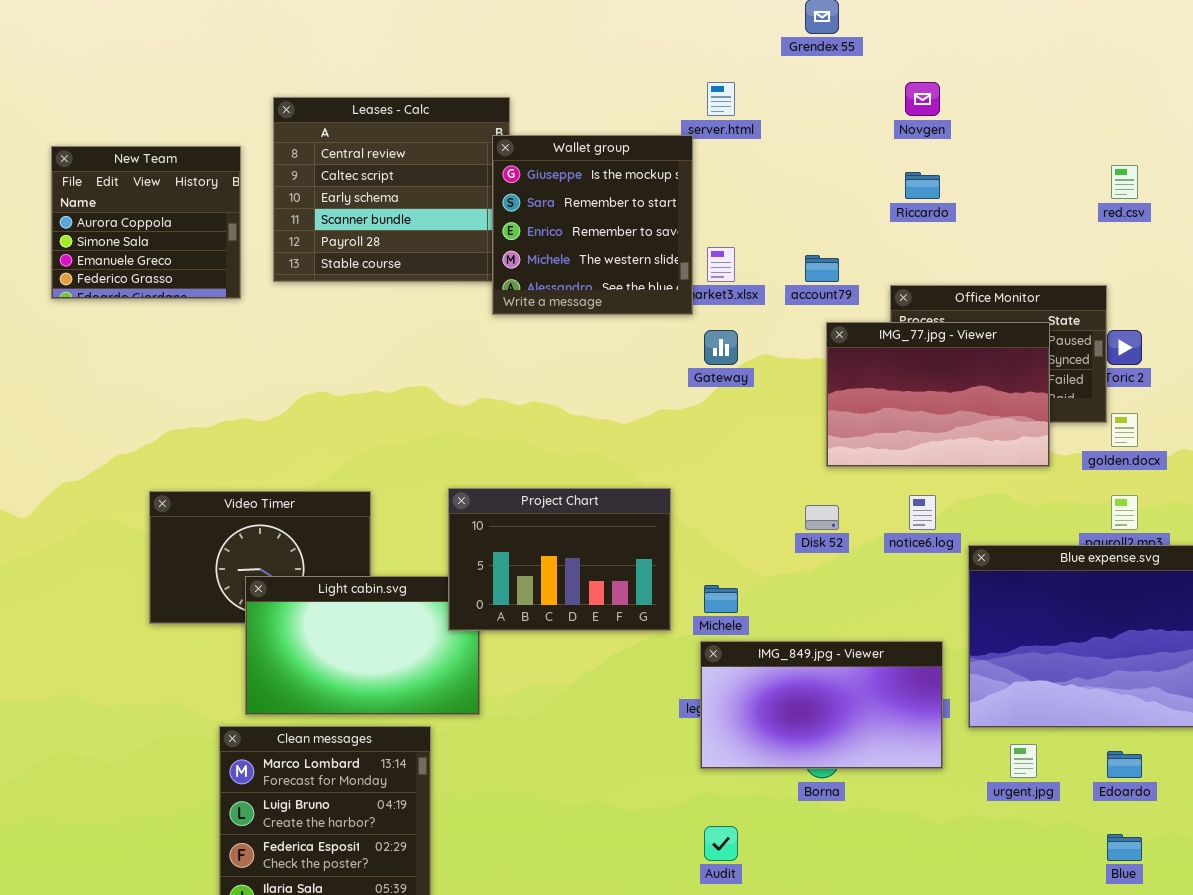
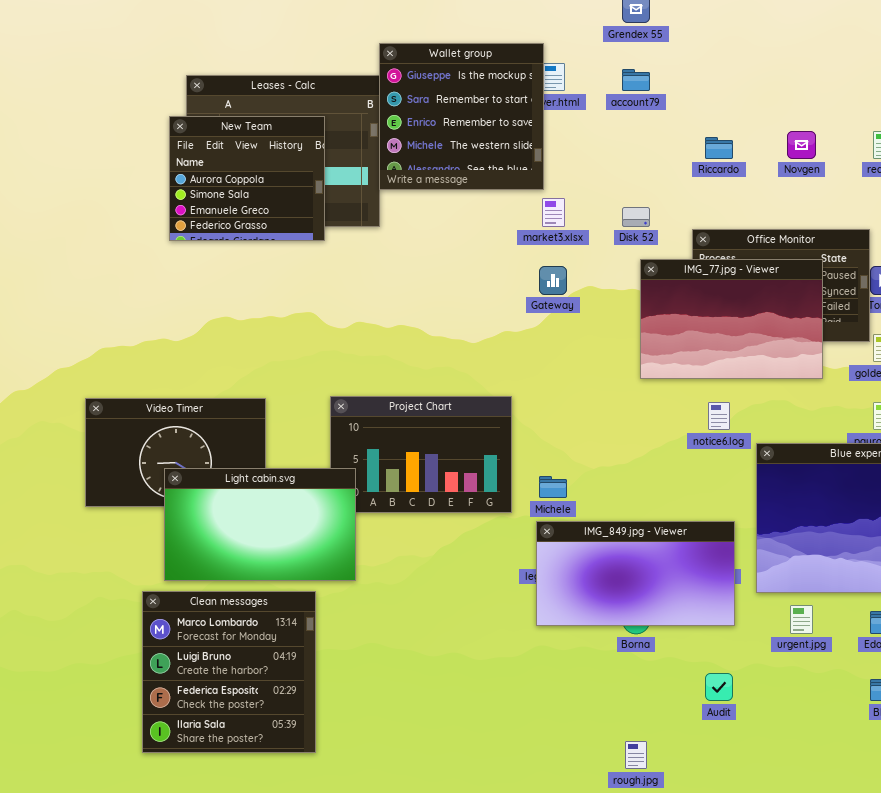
Novgen: [905,82,940,116] -> [787,131,816,159], moved
Wallet group: [492,135,693,315] -> [379,43,544,190], moved
New Team: [51,146,241,299] -> [169,116,325,241], moved
account79: [805,255,839,282] -> [622,69,650,91], moved
Disk 52: [805,505,839,530] -> [622,207,650,227], moved
Light cabin.svg: [245,576,480,715] -> [164,468,356,581], raised
Audit: [704,826,738,861] -> [705,673,733,701], moved

